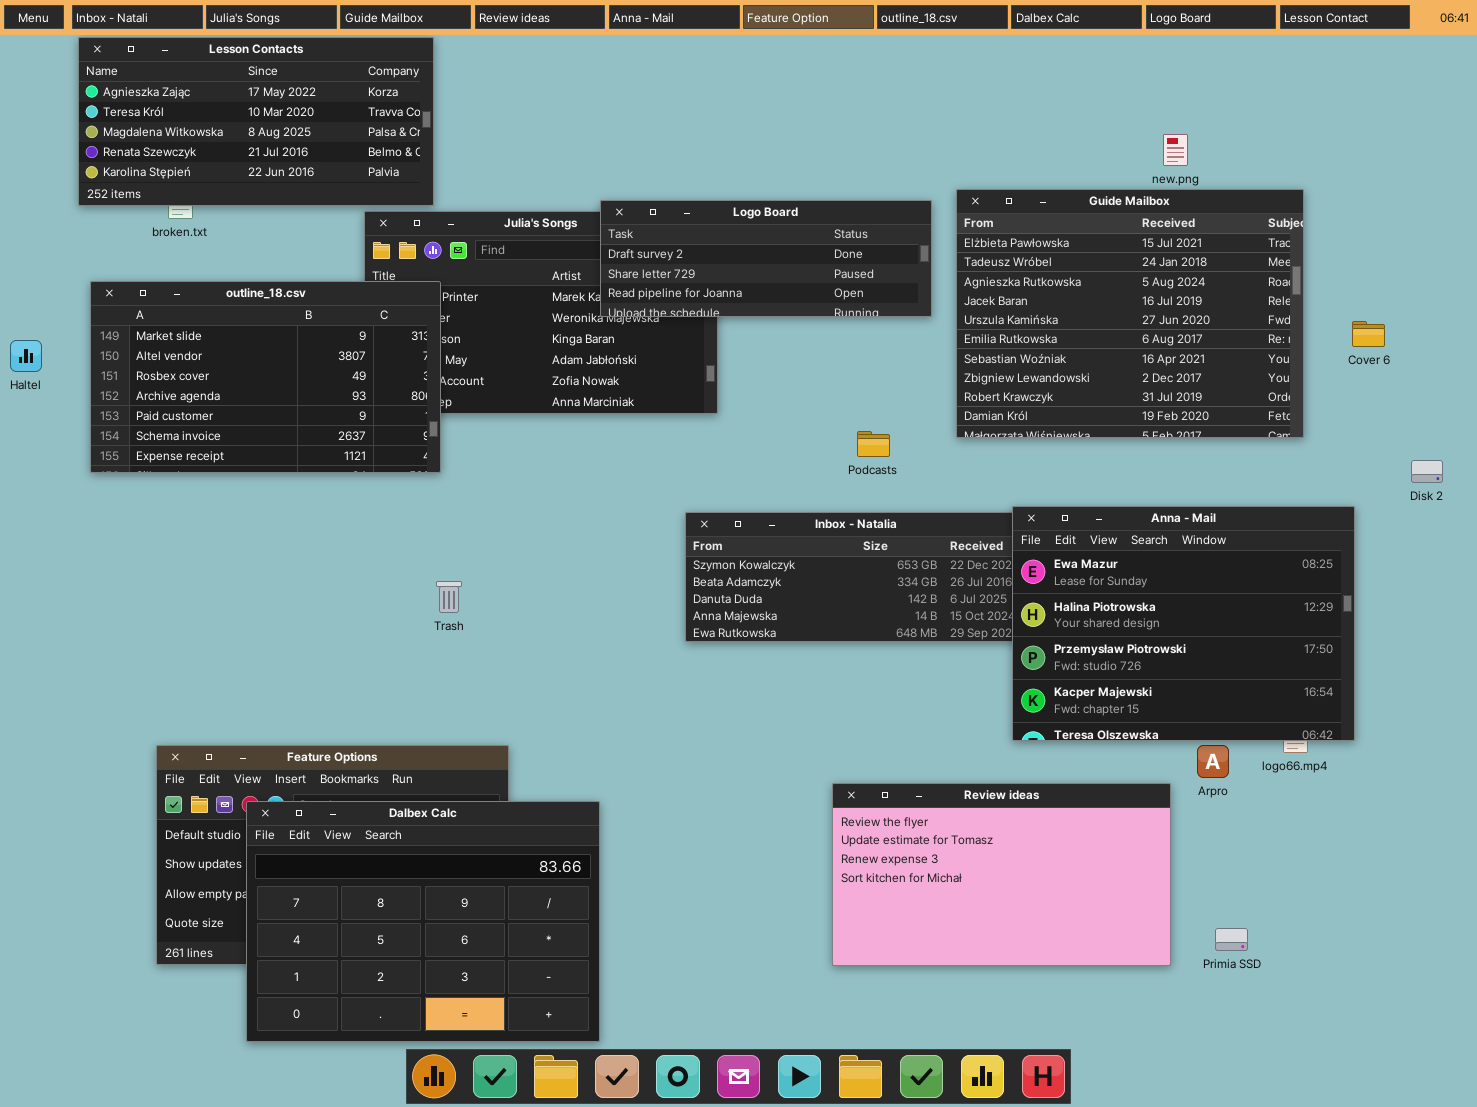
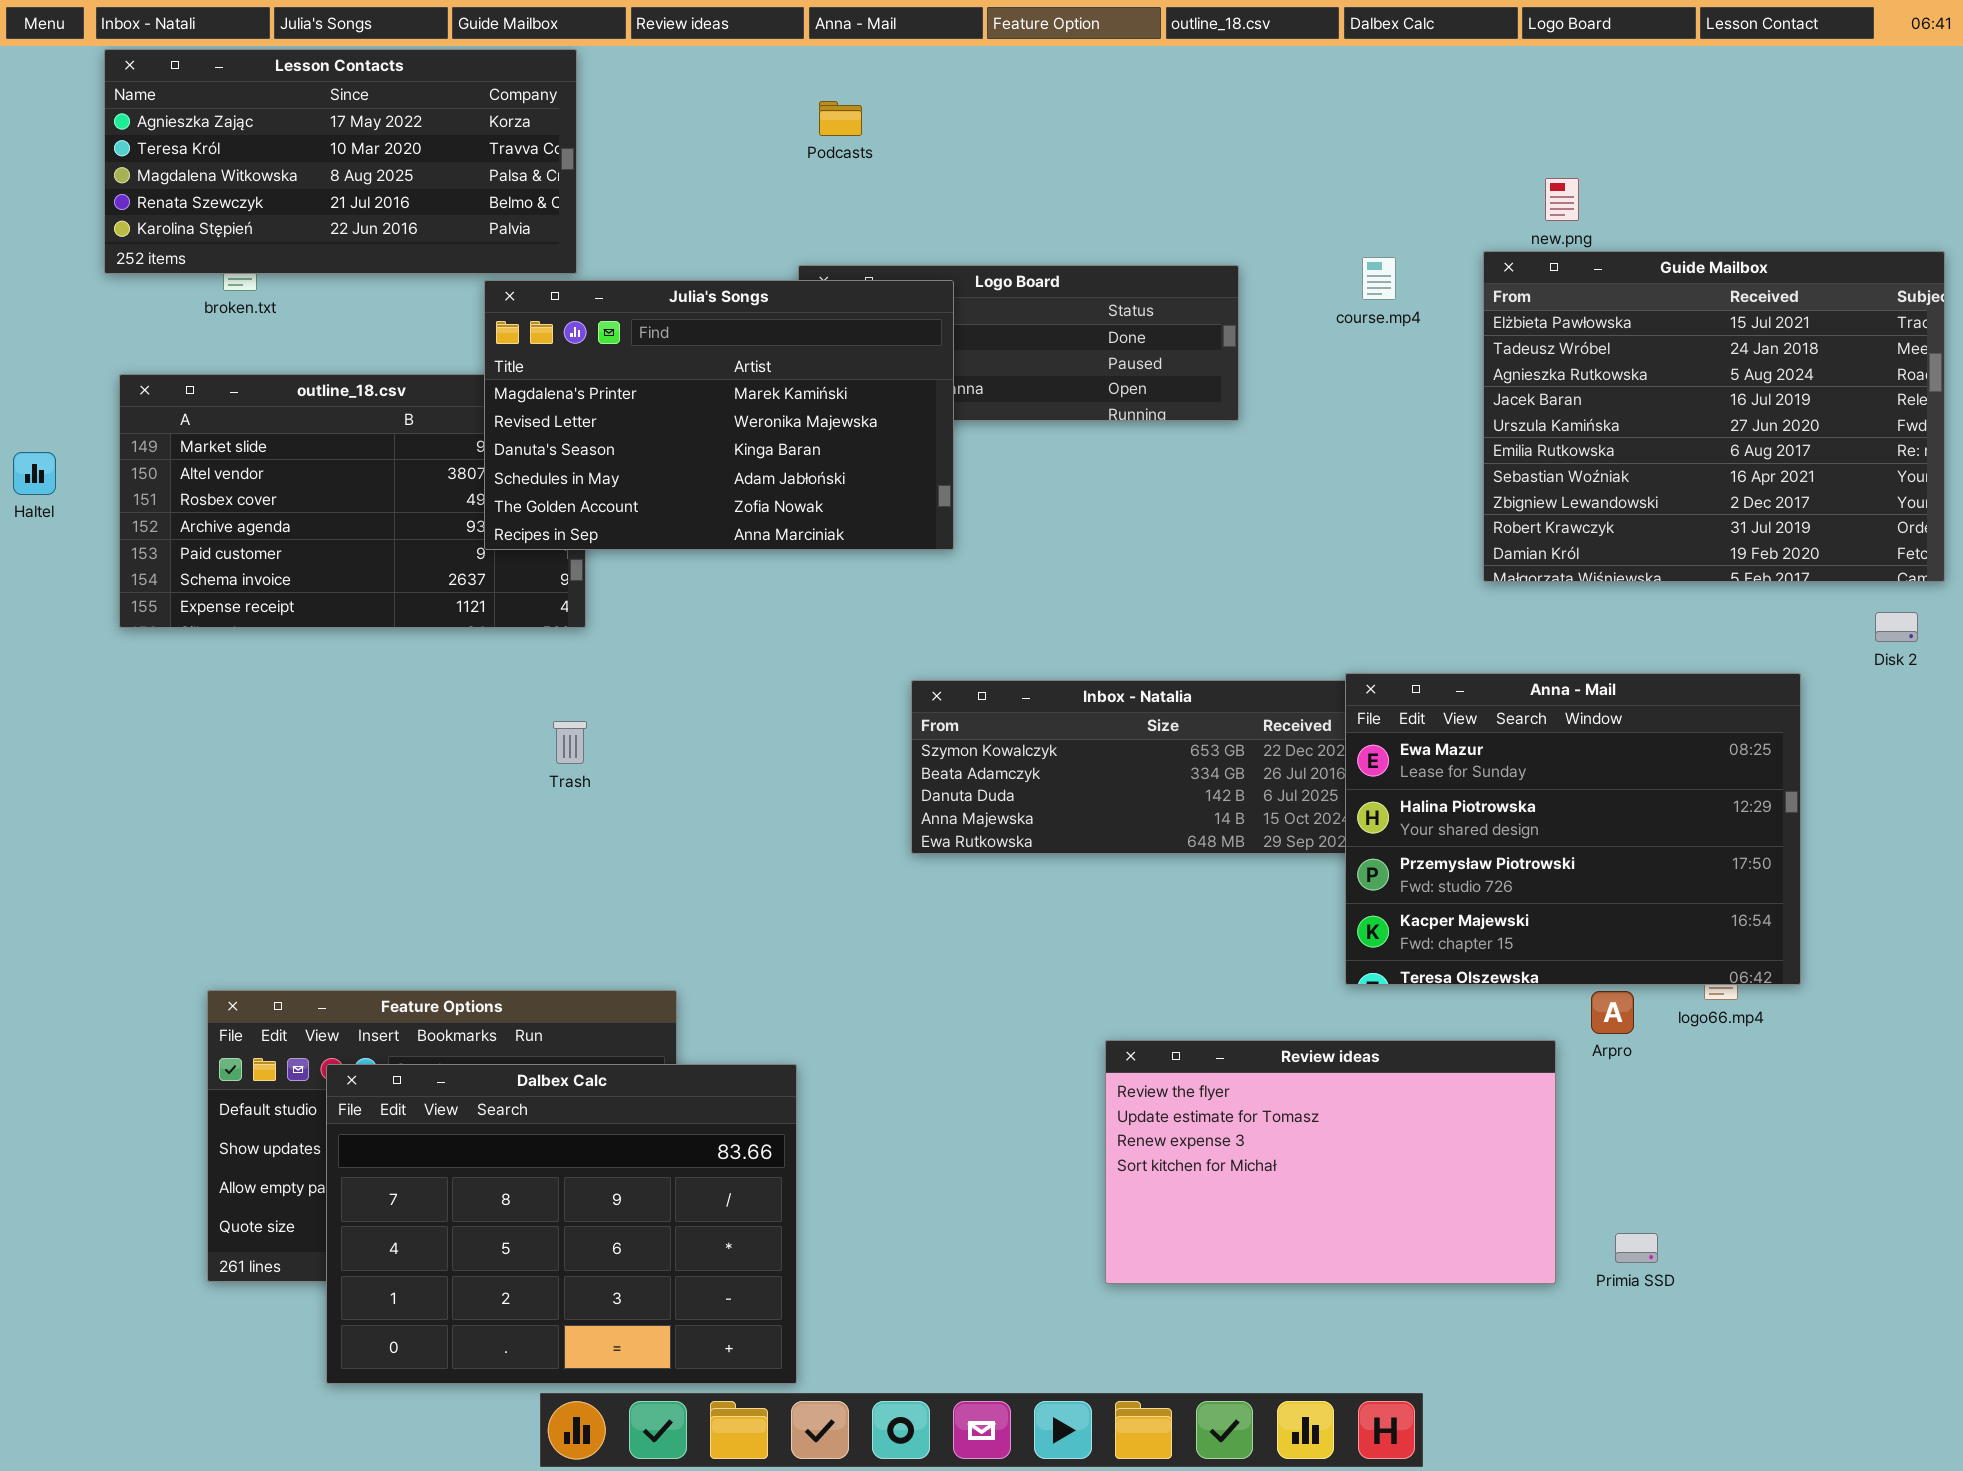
Guide Mailbox: [956,189,1304,438] -> [1483,251,1945,582], moved
Julia's Songs: [364,211,718,414] -> [484,280,954,550], raised
Podcasts: [857,431,890,457] -> [819,101,862,136], moved
Trash: [436,581,462,613] -> [553,721,587,764], moved

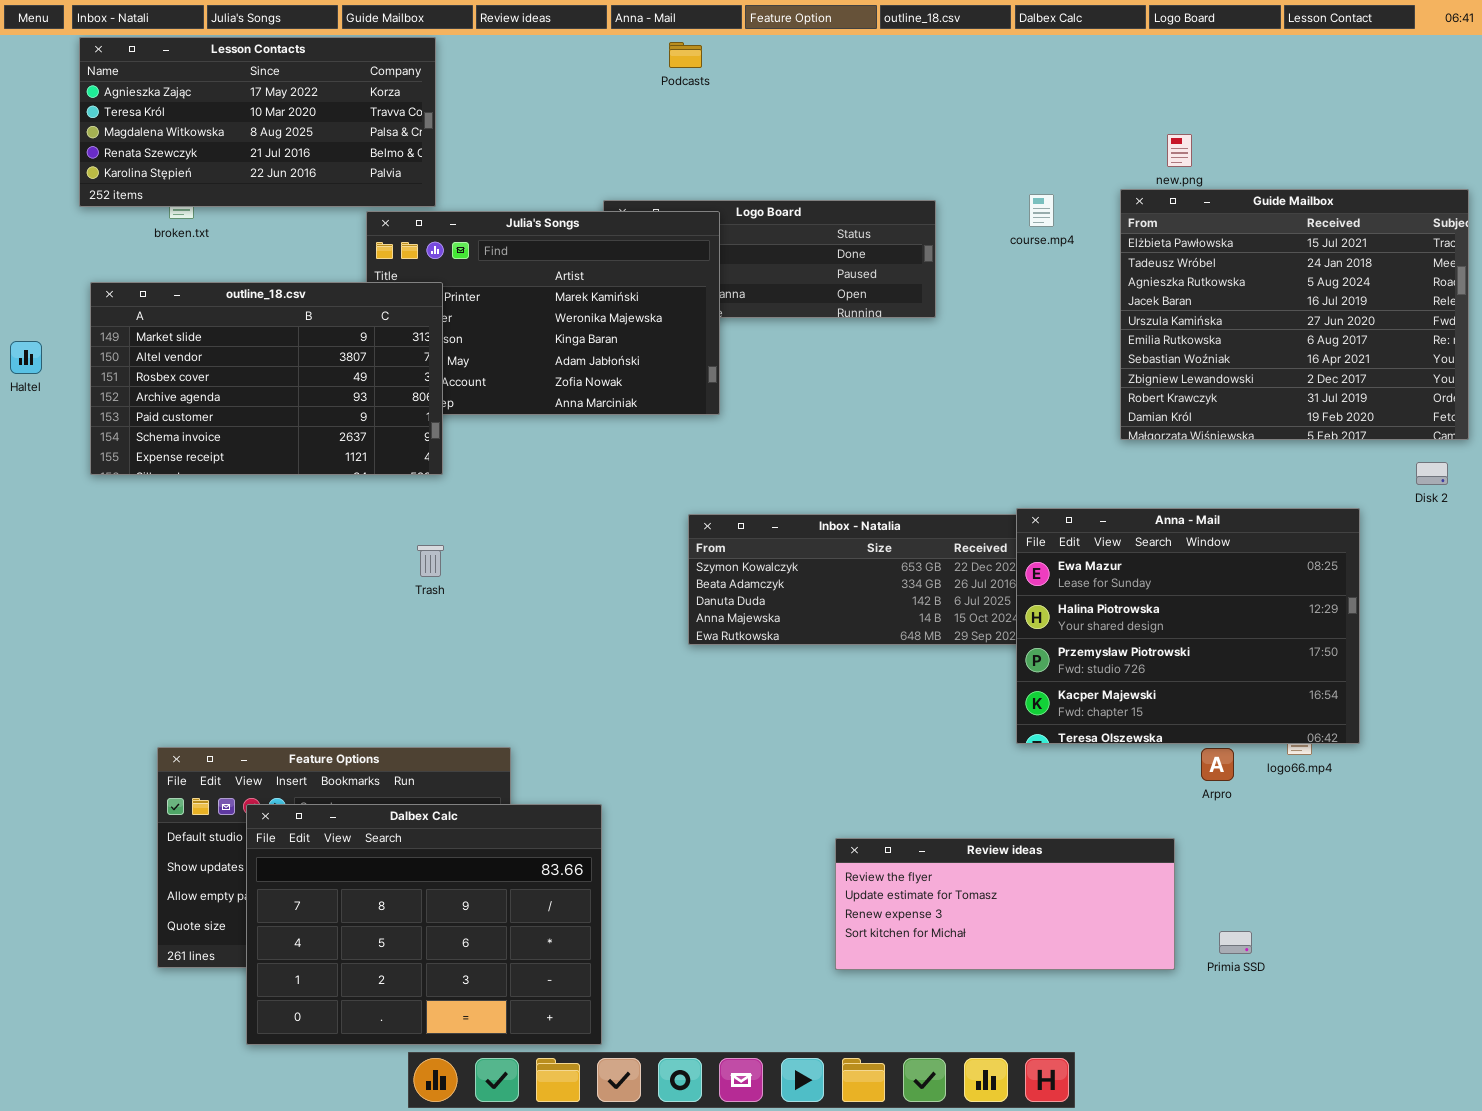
Podcasts: [819,101,862,136] -> [669,42,702,68], moved
outline_18.csv: [119,374,586,628] -> [90,282,443,475], raised
Review ideas: [1105,1040,1556,1284] -> [835,838,1175,970], resized

